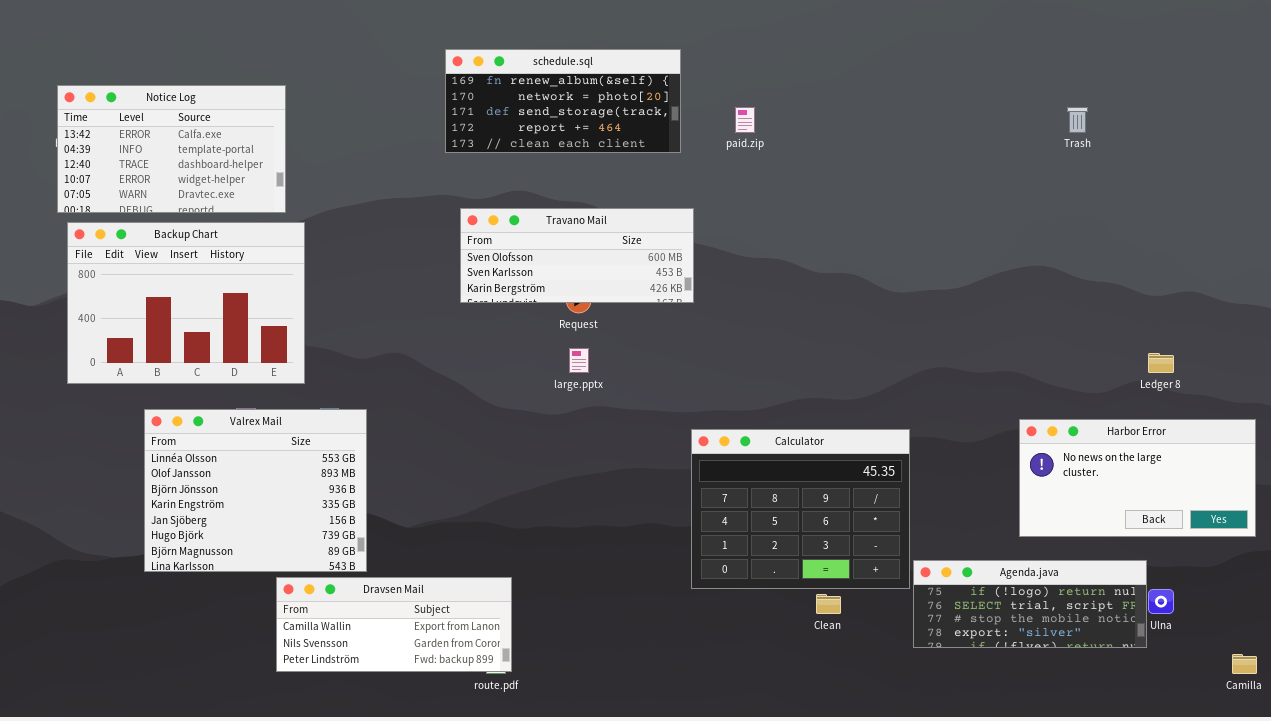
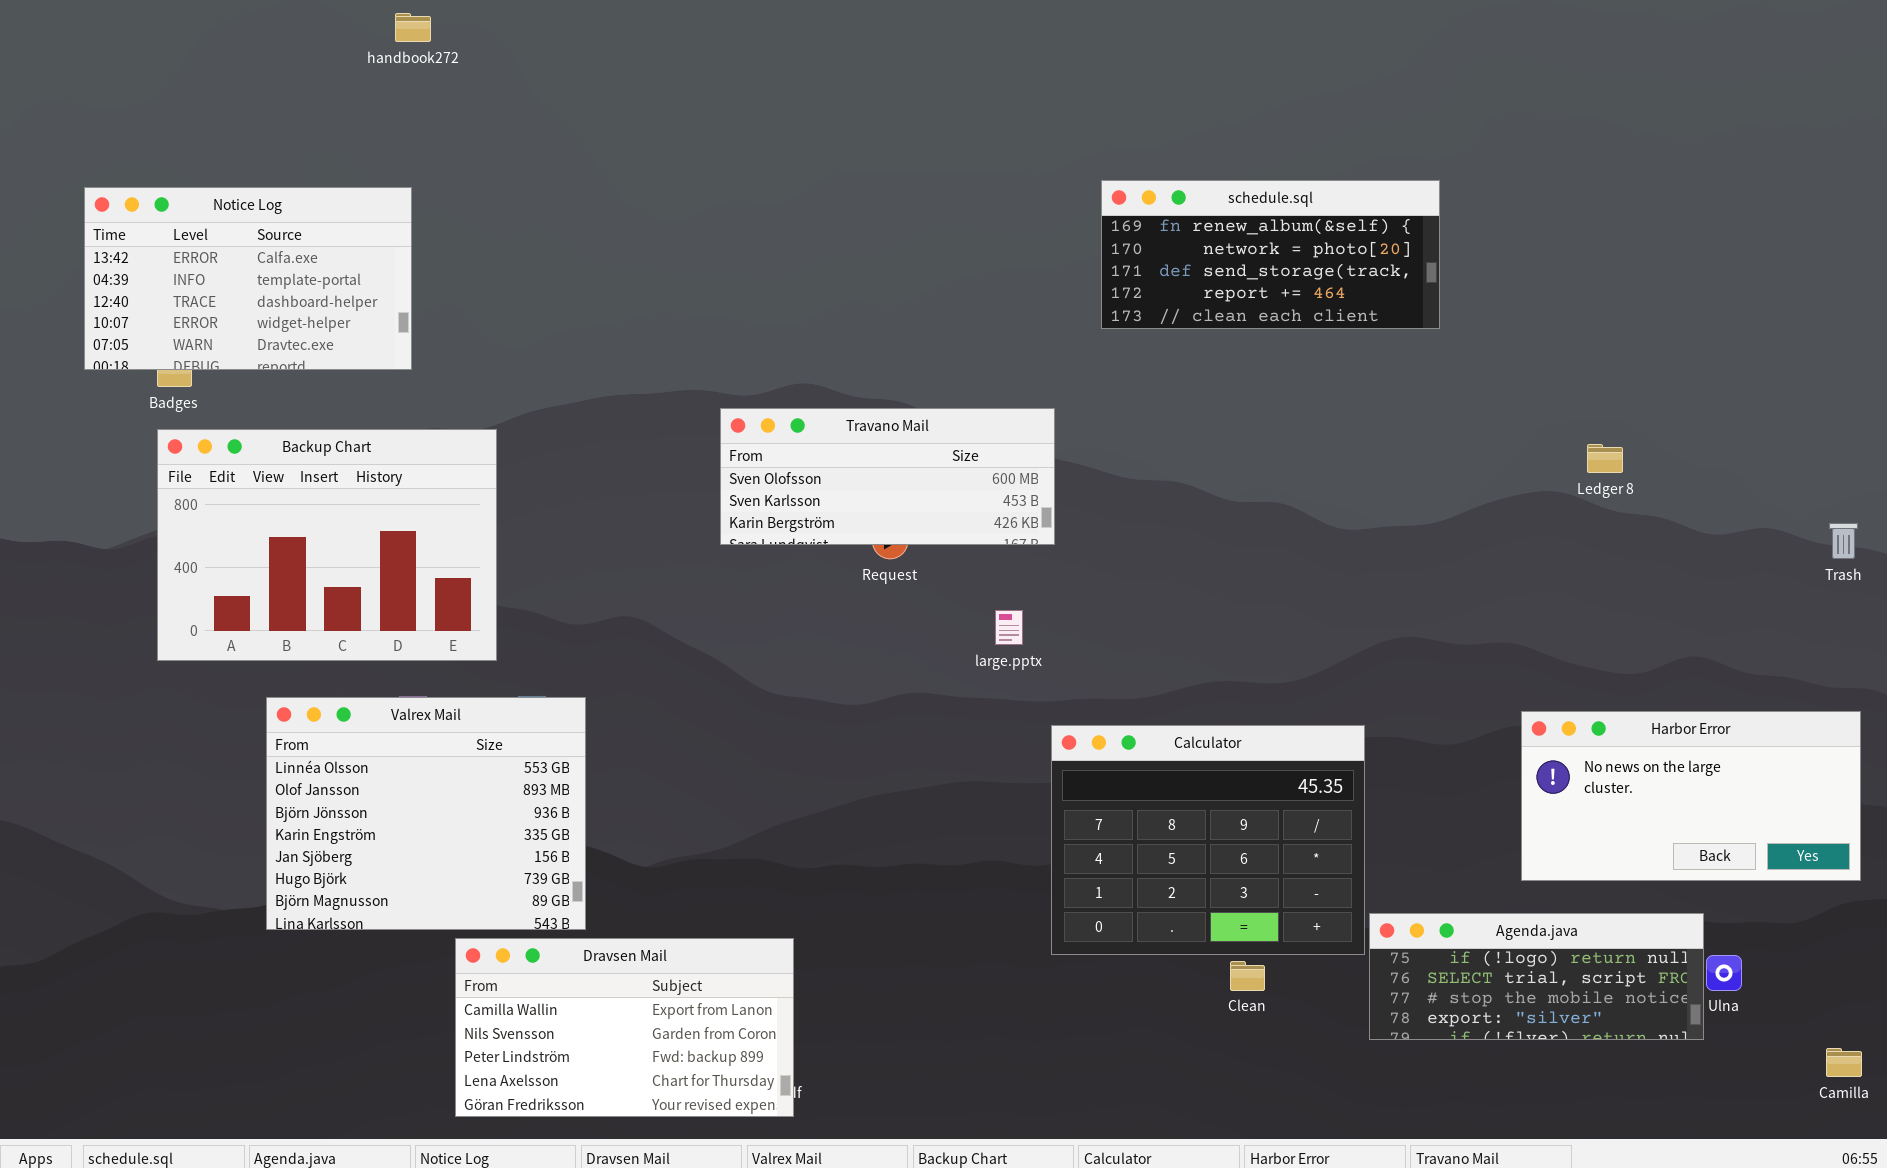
schedule.sql: [445,49,681,153] -> [1101,180,1440,329], moved
Notice Log: [57,85,286,213] -> [84,187,412,370], moved
Trash: [1067,107,1088,133] -> [1829,523,1858,559], moved
large.pptx: [569,348,589,373] -> [995,610,1023,645], moved
Ledger 8: [1148,353,1174,373] -> [1587,444,1623,473], moved
Dravsen Mail: [276,577,512,672] -> [455,938,794,1117], resized

